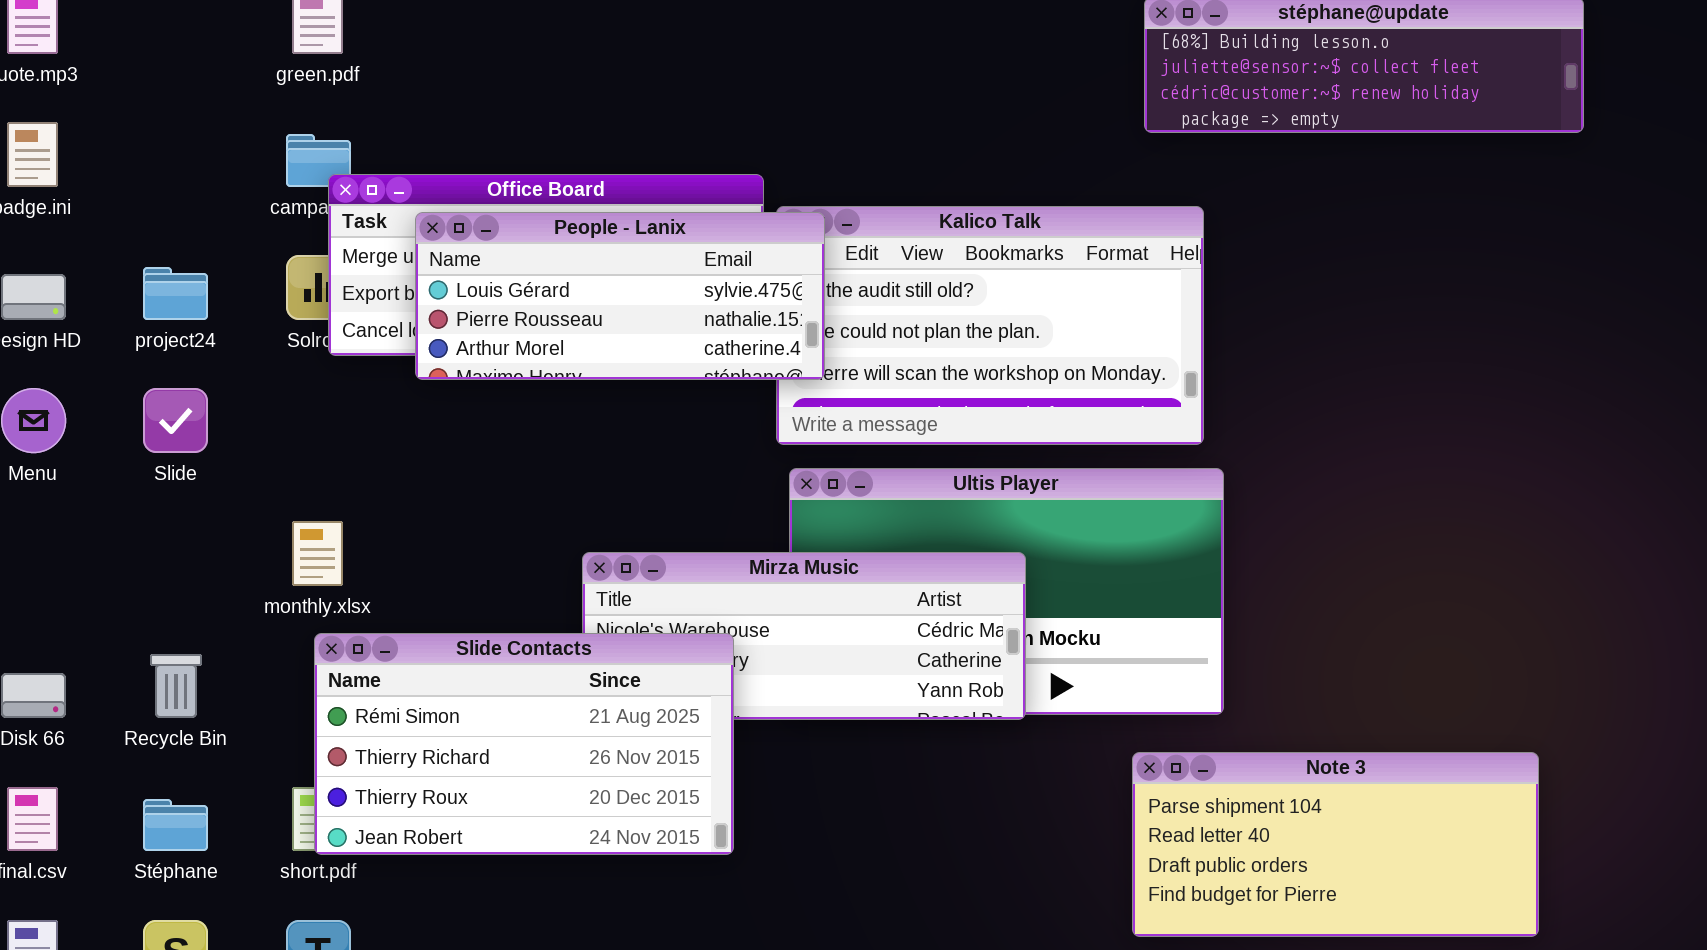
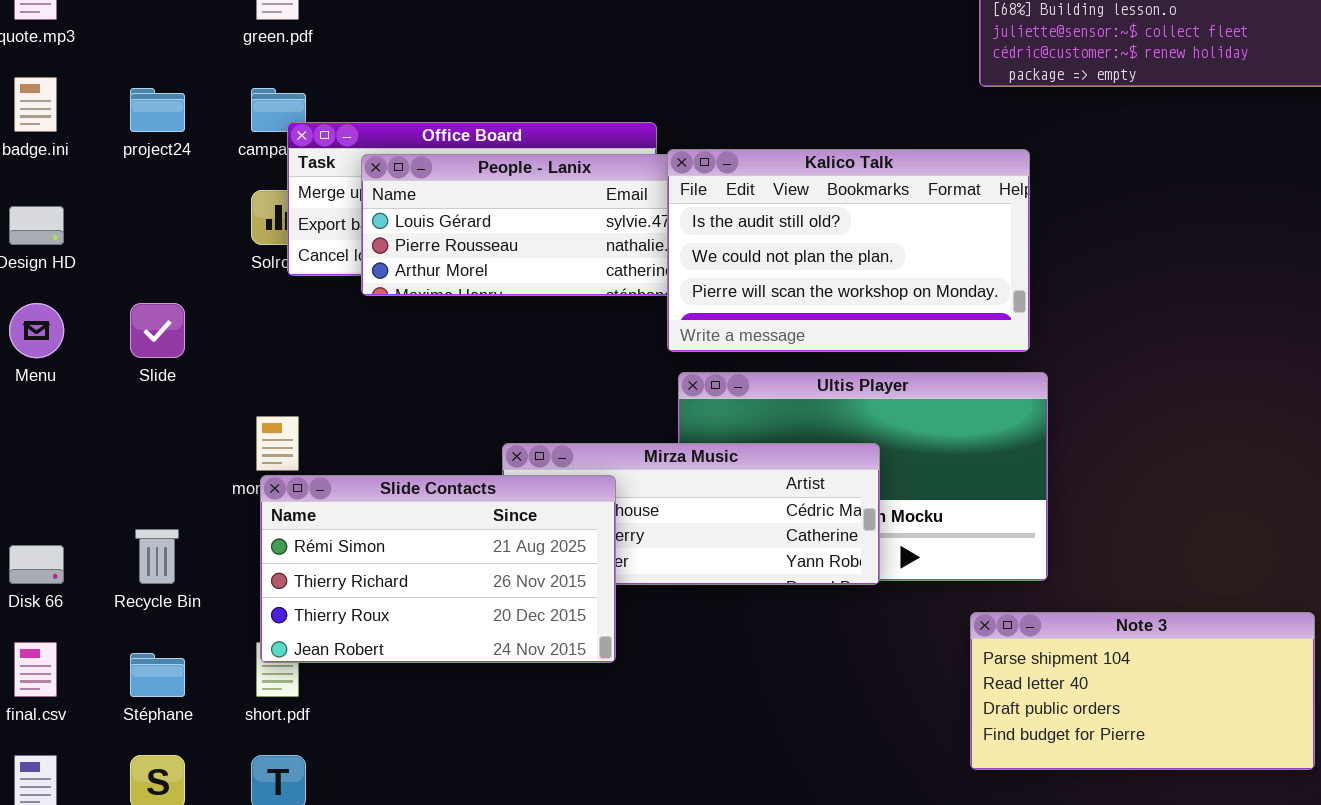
Kalico Talk: [776,206,1204,445] -> [667,149,1030,352], raised
project24: [143,267,208,320] -> [130,88,185,132], moved
Slide Contacts: [314,633,734,855] -> [260,475,616,663], moved

